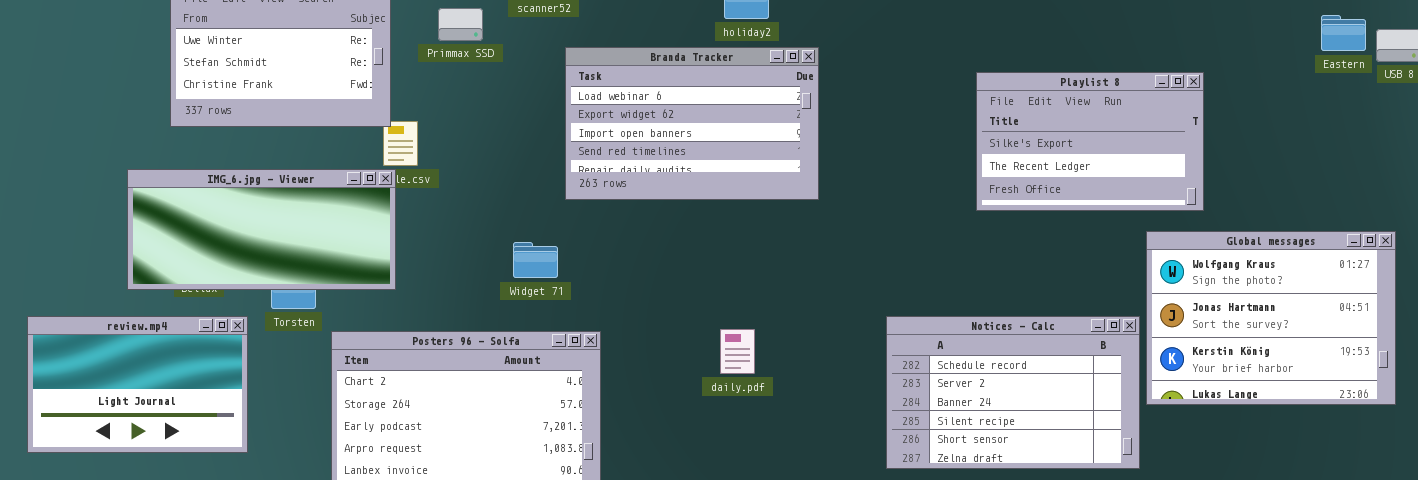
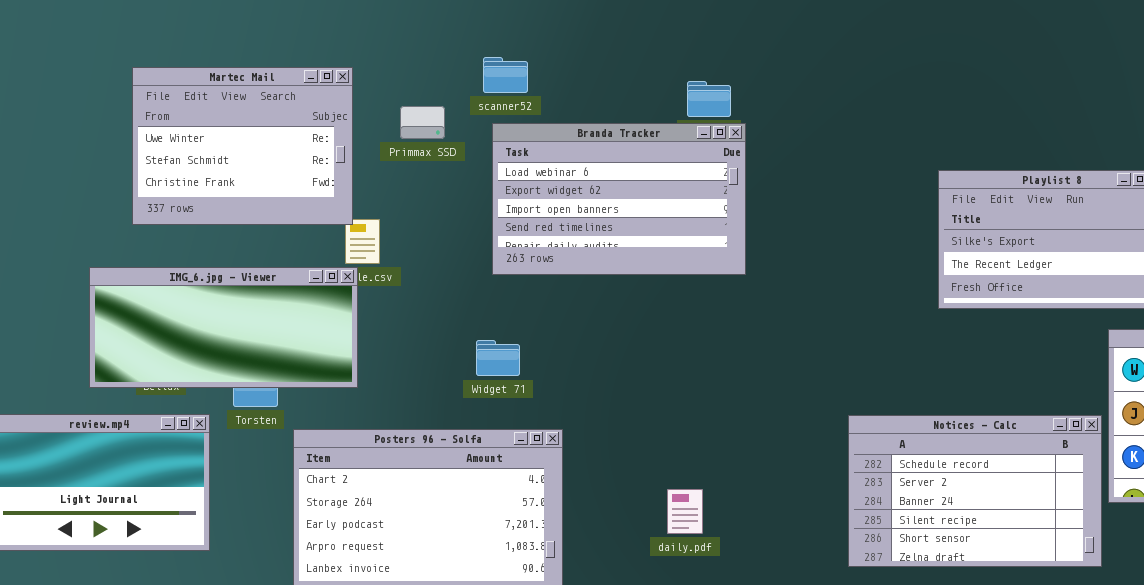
Branda Tracker: [565,47,819,200] -> [492,123,746,275], moved
daily.pdf: [720,329,755,374] -> [667,489,703,534], moved

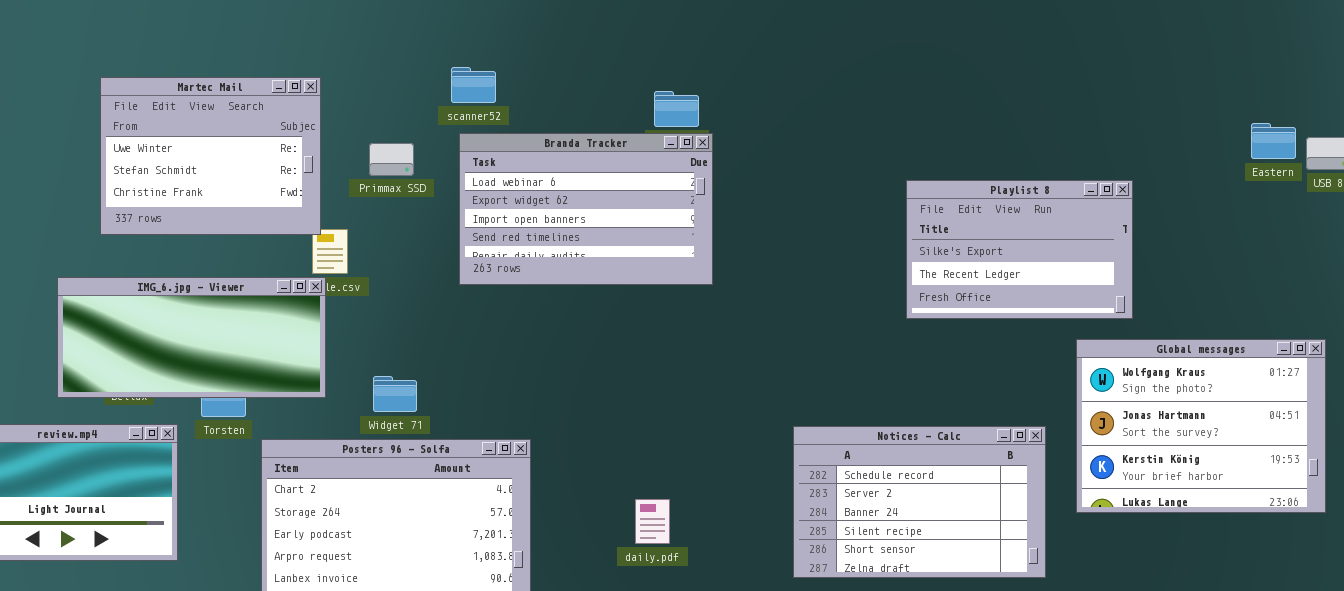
Primmax SSD: [400,106,445,139] -> [369,143,414,176], moved
Widget 71: [476,340,520,376] -> [373,376,417,412], moved
Notices - Calc: [848,415,1102,567] -> [793,426,1046,578], moved

